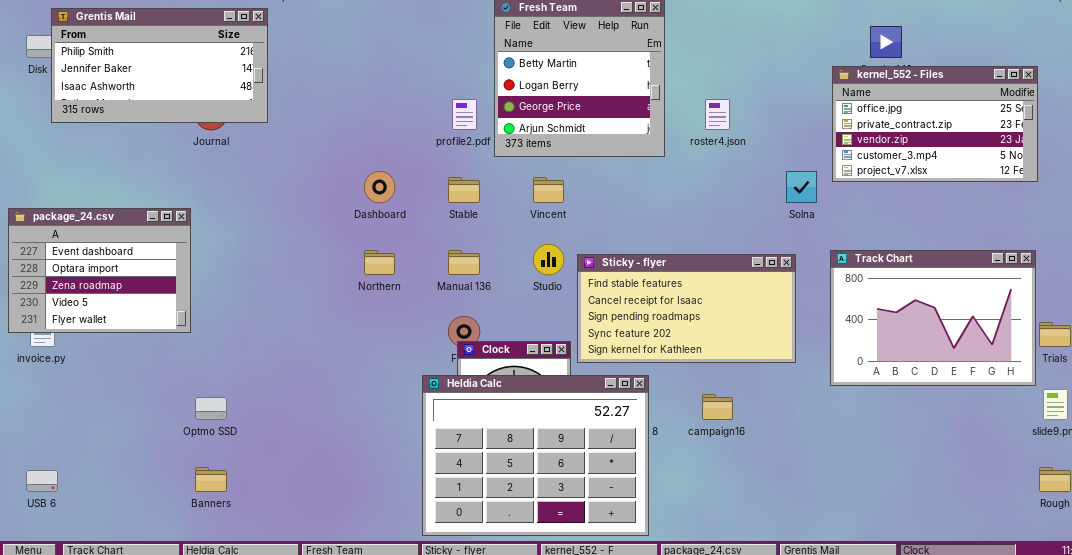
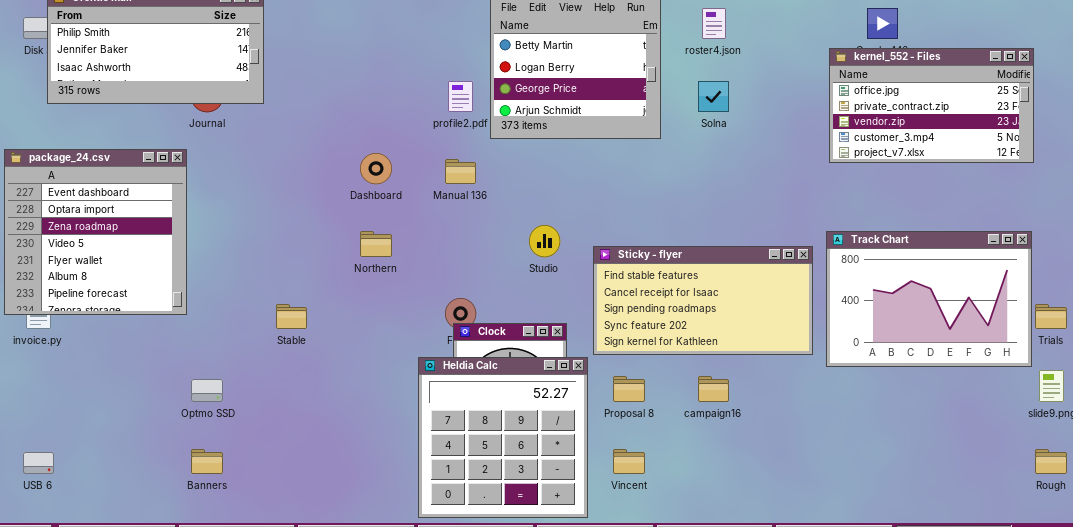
roster4.json: [705,99,730,130] -> [702,8,726,39], moved
Solna: [786,171,817,203] -> [698,81,729,112], moved
Stable: [448,177,480,203] -> [276,304,307,329], moved
Vincent: [533,177,564,203] -> [613,449,645,474], moved
package_24.csv: [8,208,191,333] -> [4,149,187,315], resized
Manual 136: [448,250,480,275] -> [445,159,476,184], moved
Sticky - flyer: [577,254,796,363] -> [593,246,813,355], moved
Heldia Calc: [422,375,649,536] -> [418,357,588,518], resized

